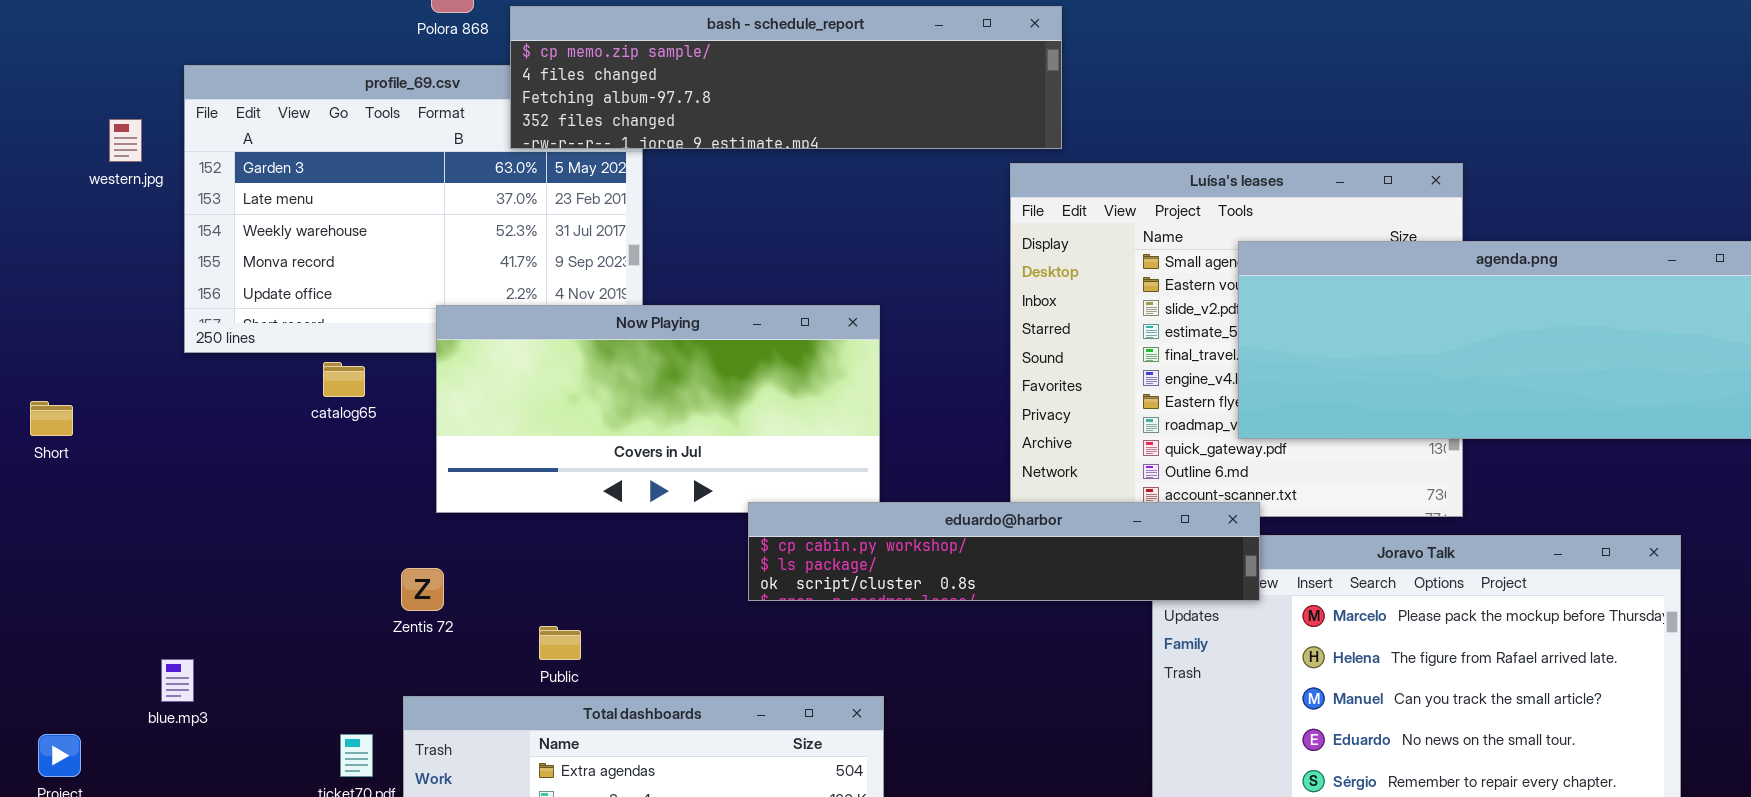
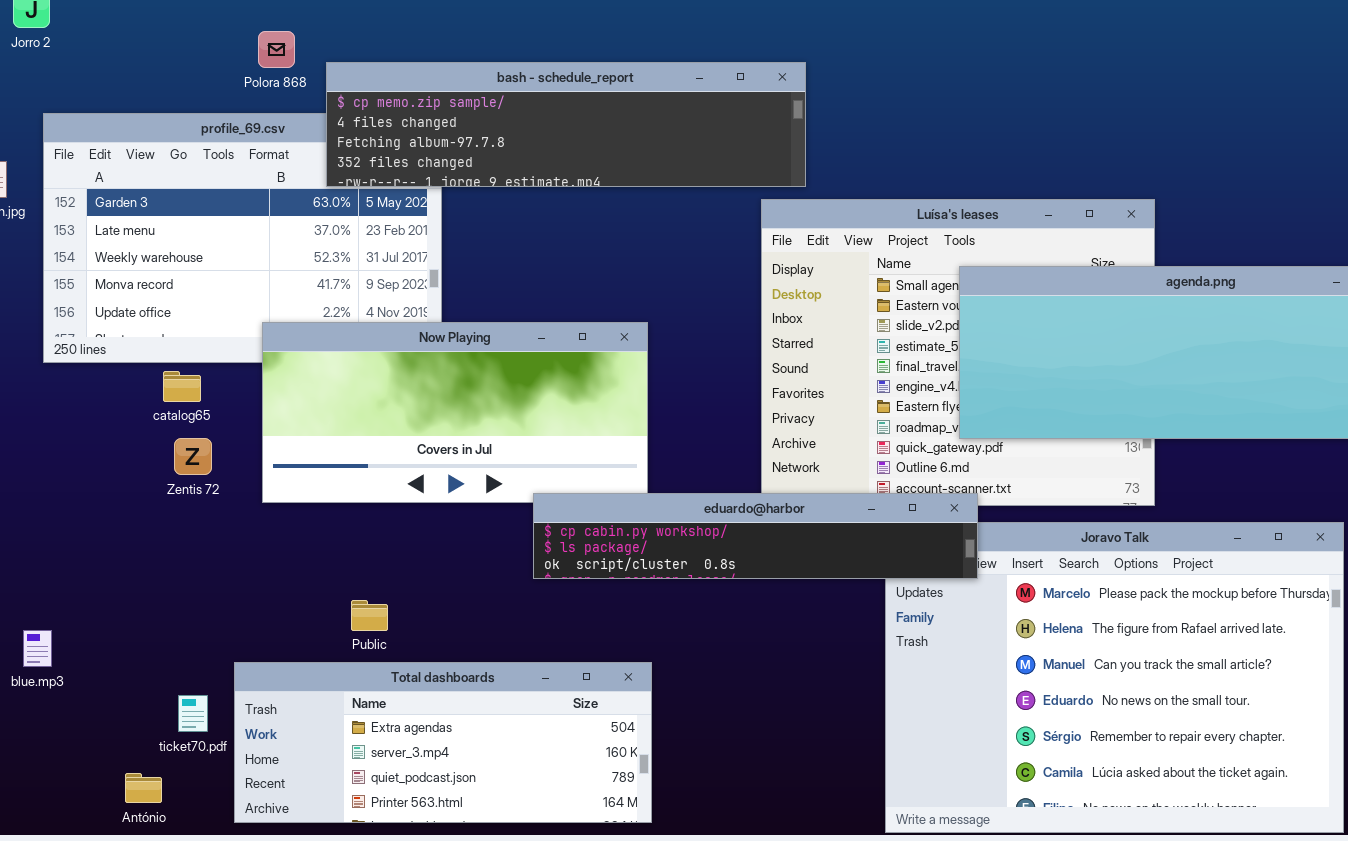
Zentis 72: [401,568,444,611] -> [174,438,212,475], moved

